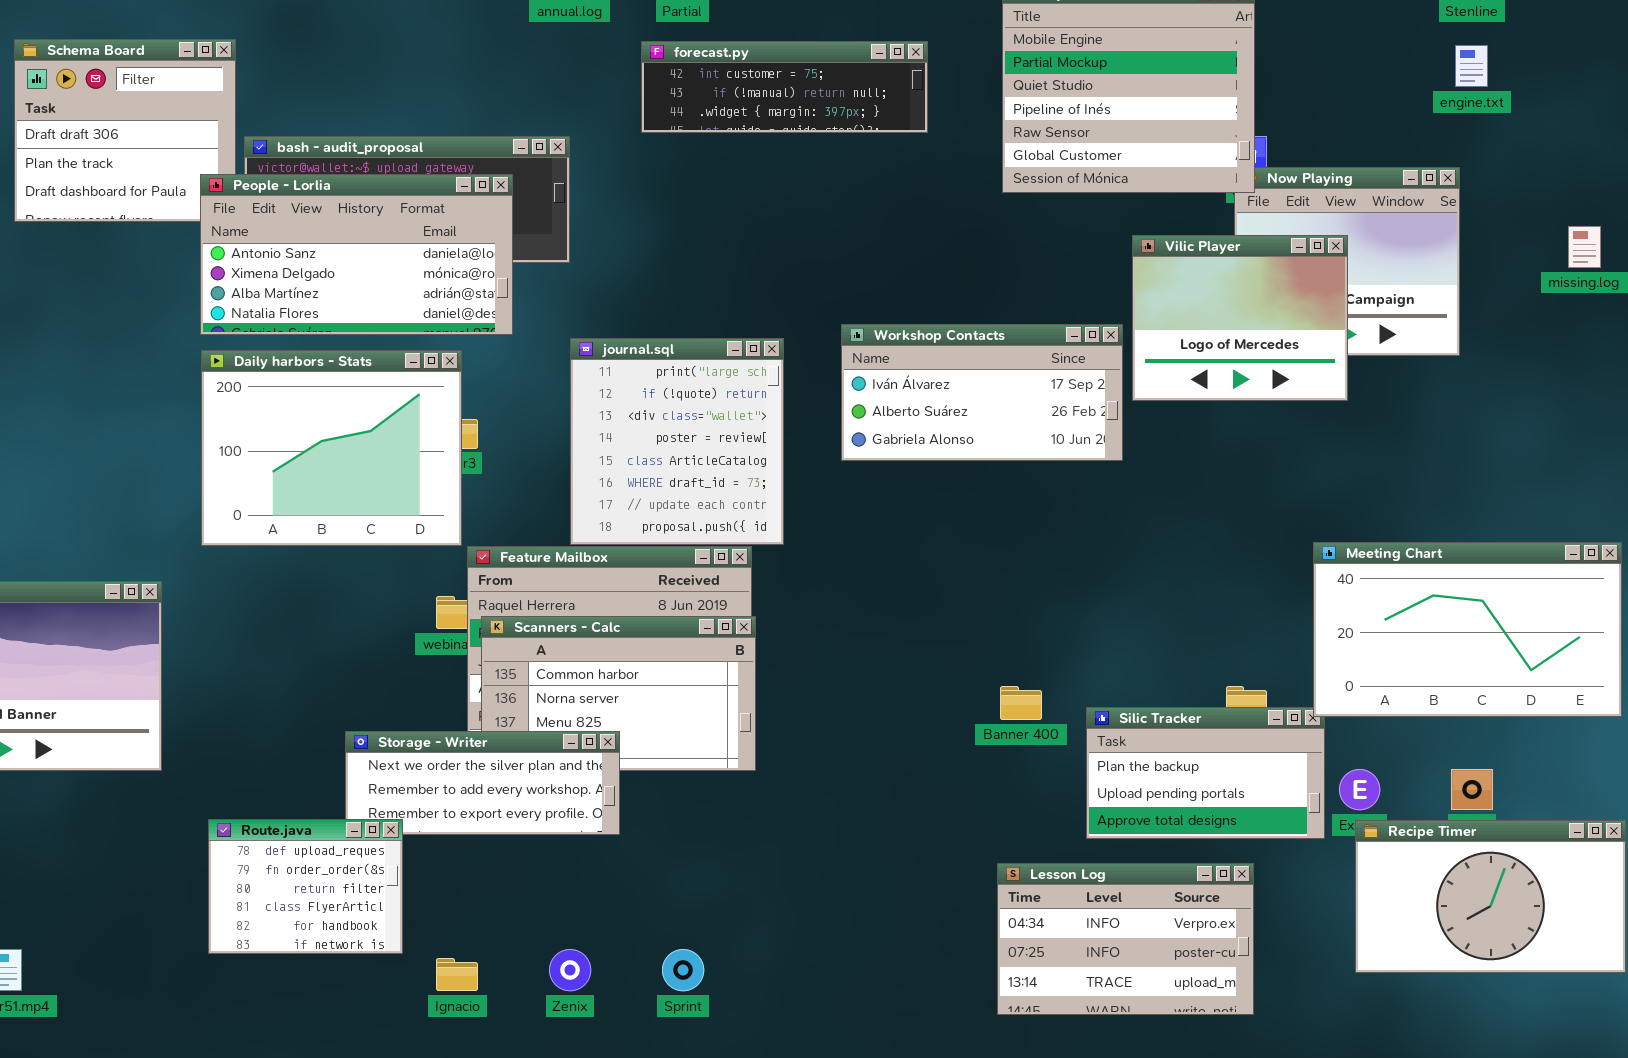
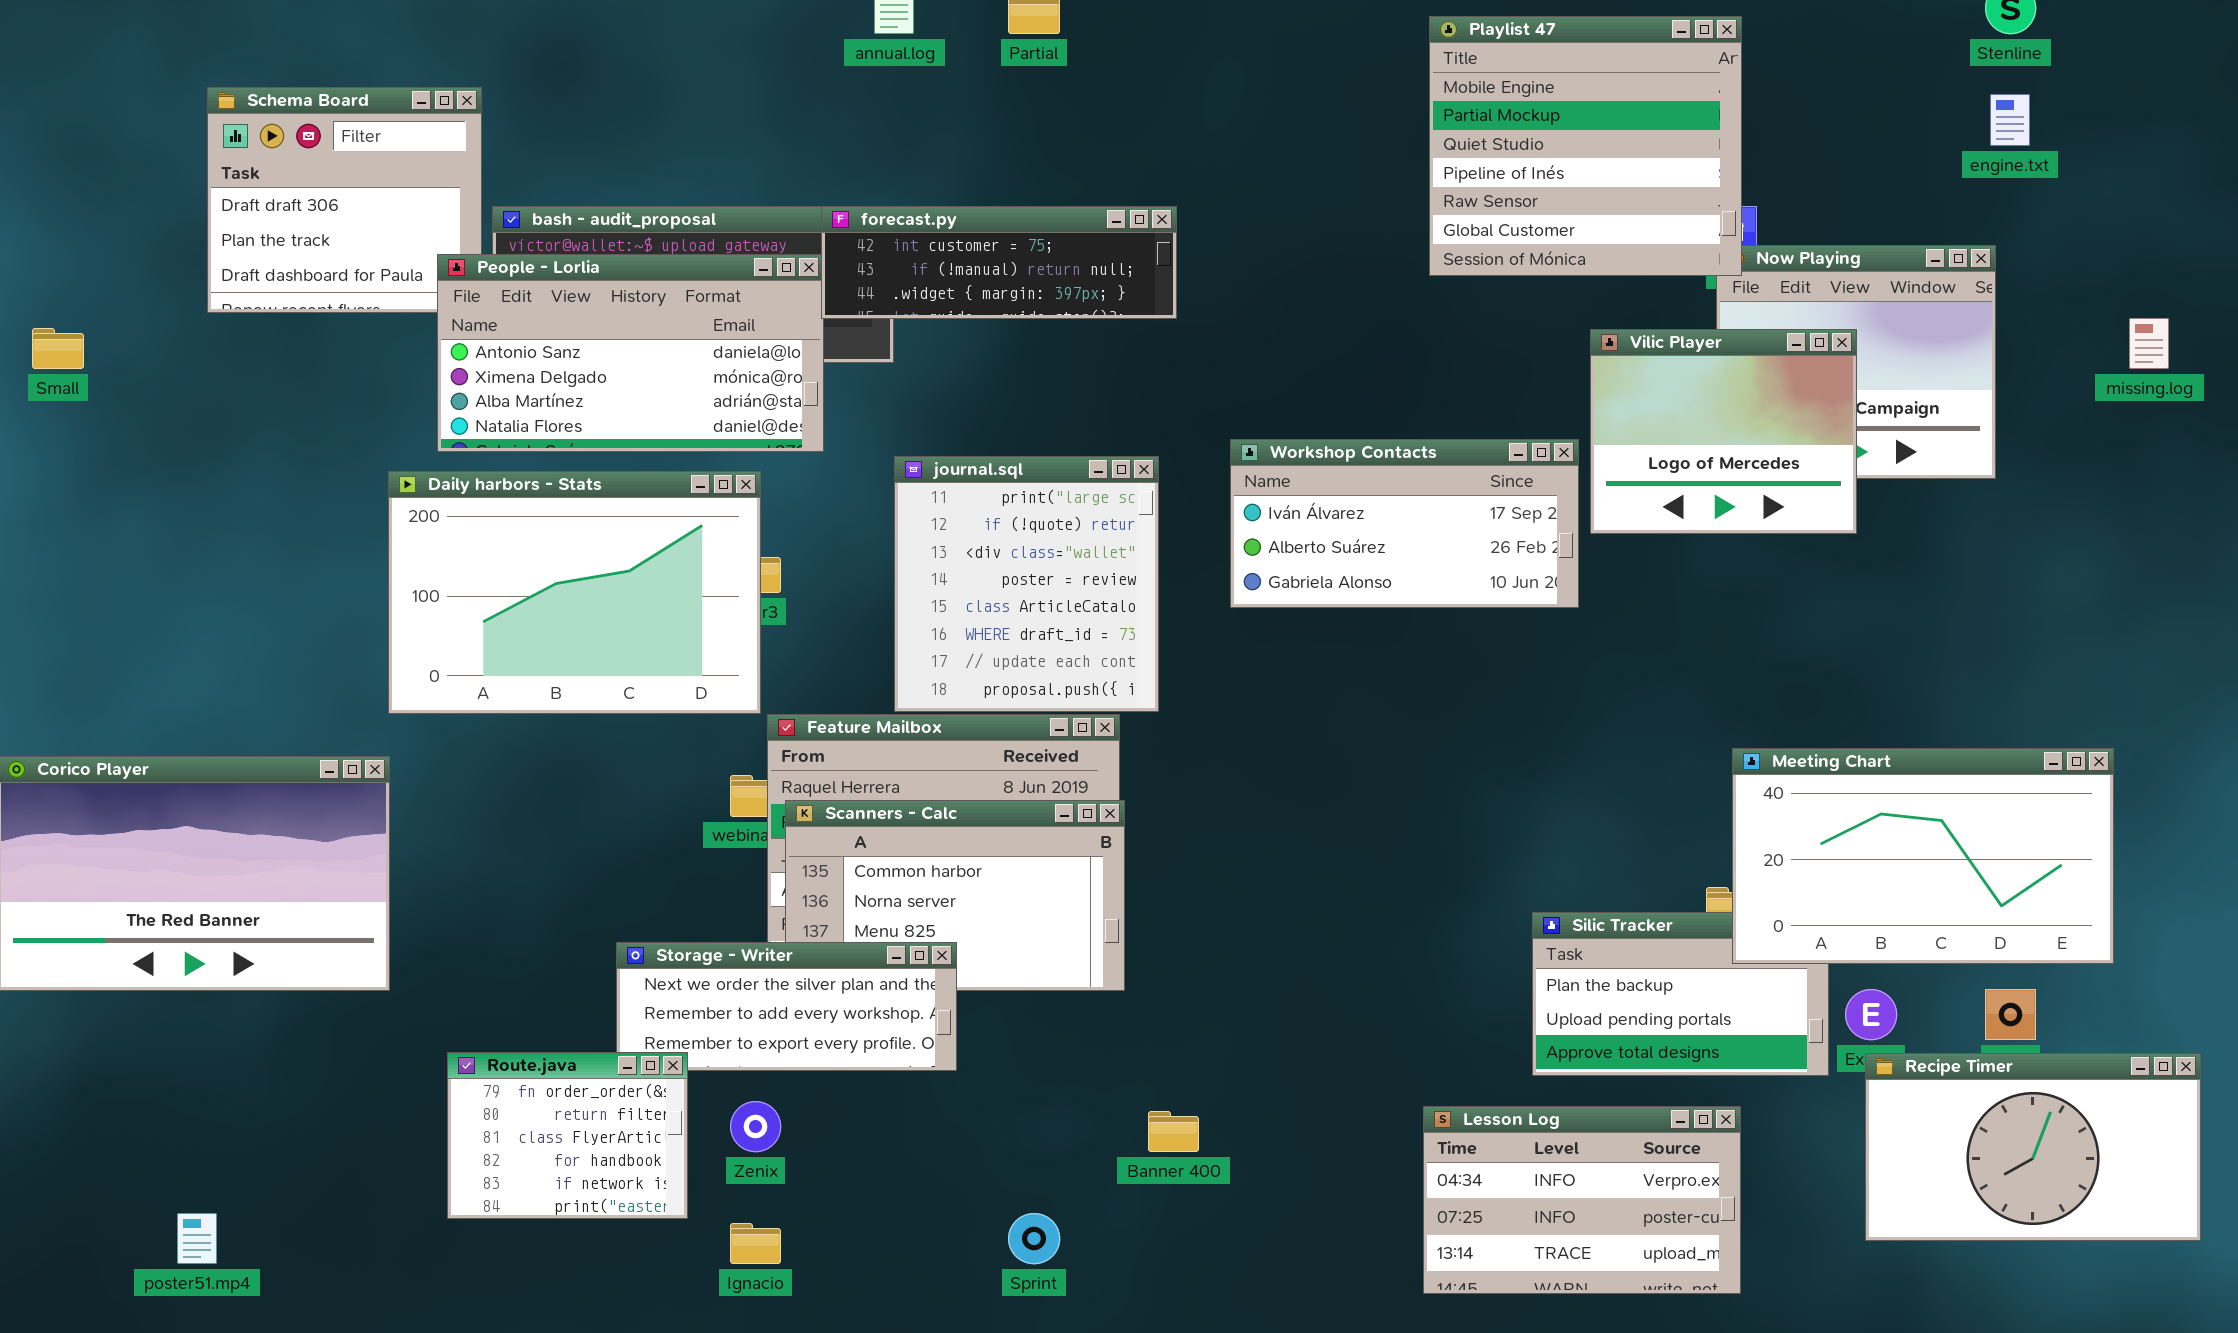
forecast.py: [641,41,928,133] -> [821,206,1177,319], moved
Daily harbors - Stats: [201,350,462,546] -> [388,471,761,714], resized
Meeting Chart: [1313,542,1622,717] -> [1732,748,2114,964], moved
Banner 400: [1000,686,1042,720] -> [1148,1111,1199,1152], moved
Route.java: [208,819,403,954] -> [447,1052,688,1219], scrolled down 1 row
Zenix: [549,949,591,991] -> [730,1101,781,1152], moved

